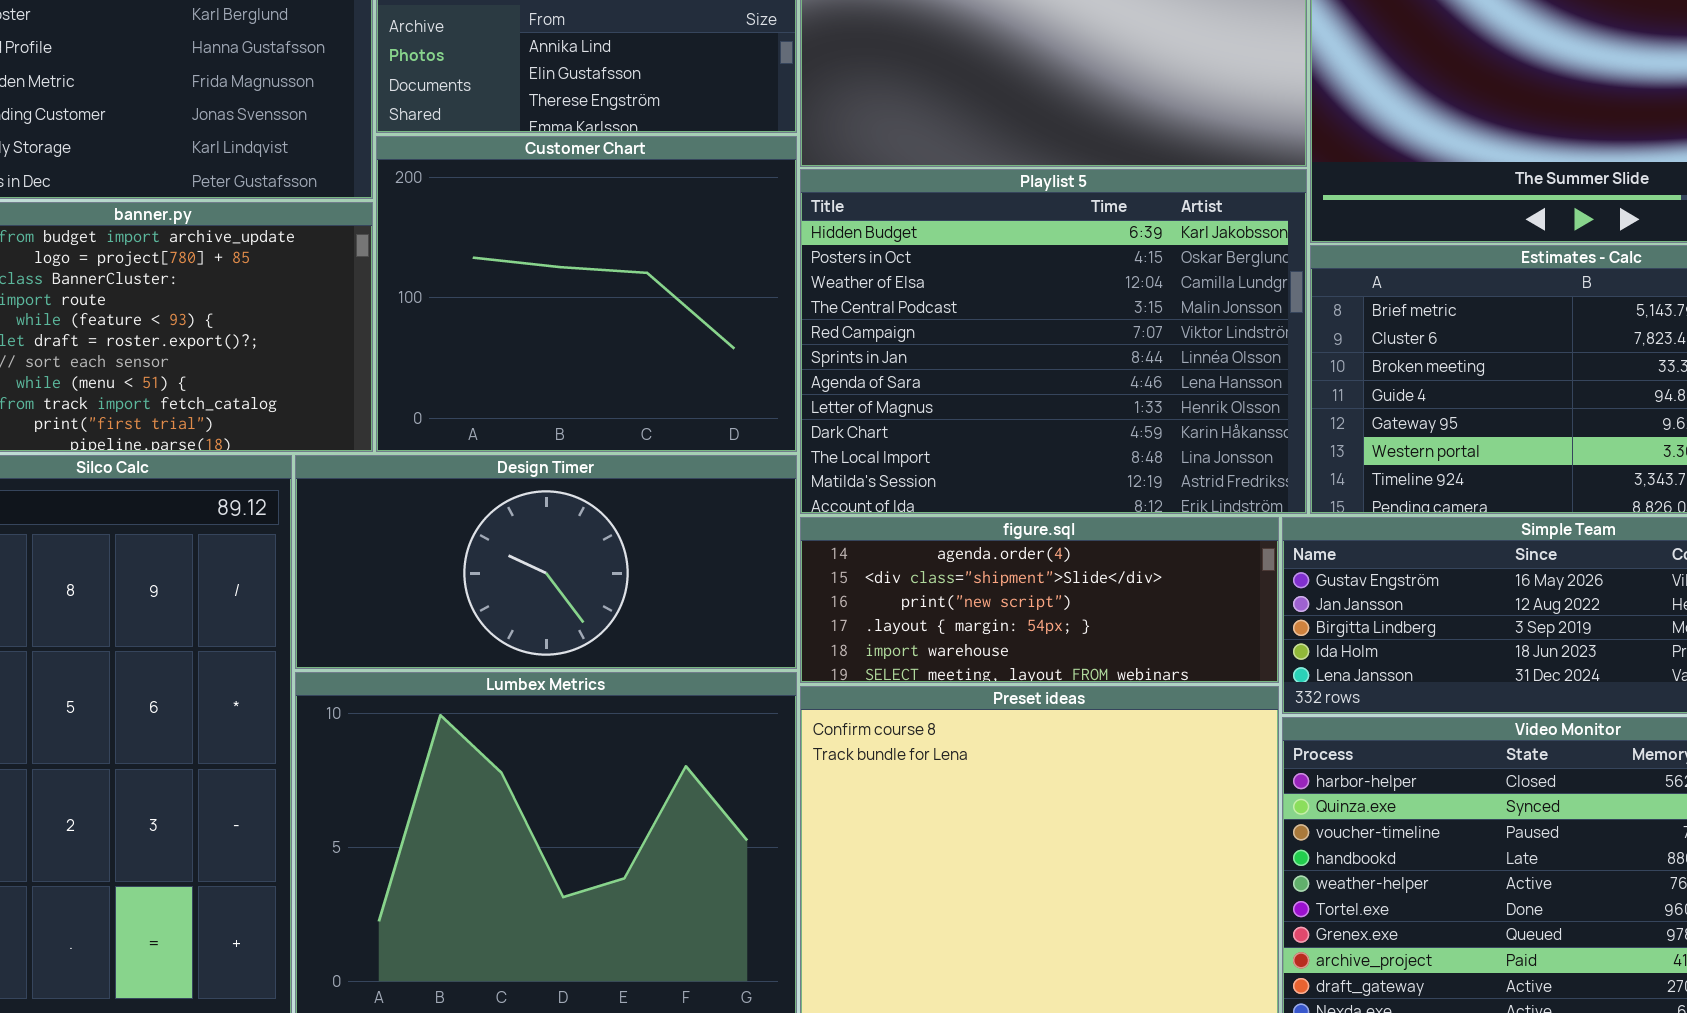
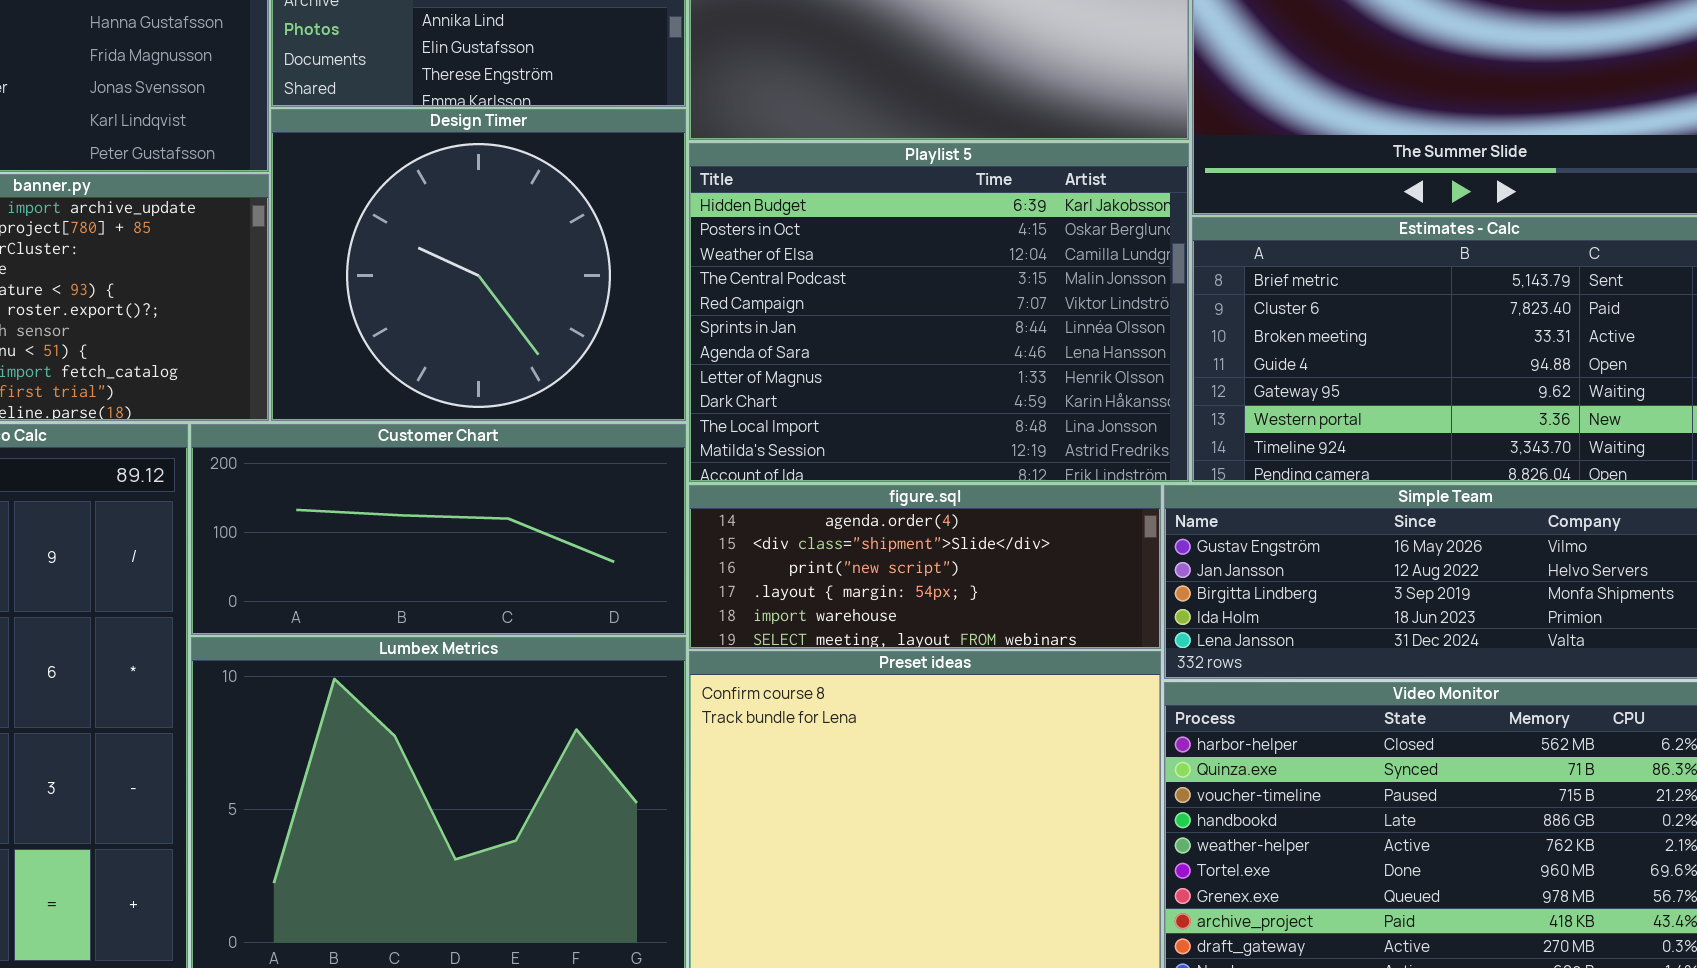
Customer Chart: [376,136,797,452] -> [191,424,686,635], moved, resized
Design Timer: [295,455,797,669] -> [271,109,686,421], moved, resized

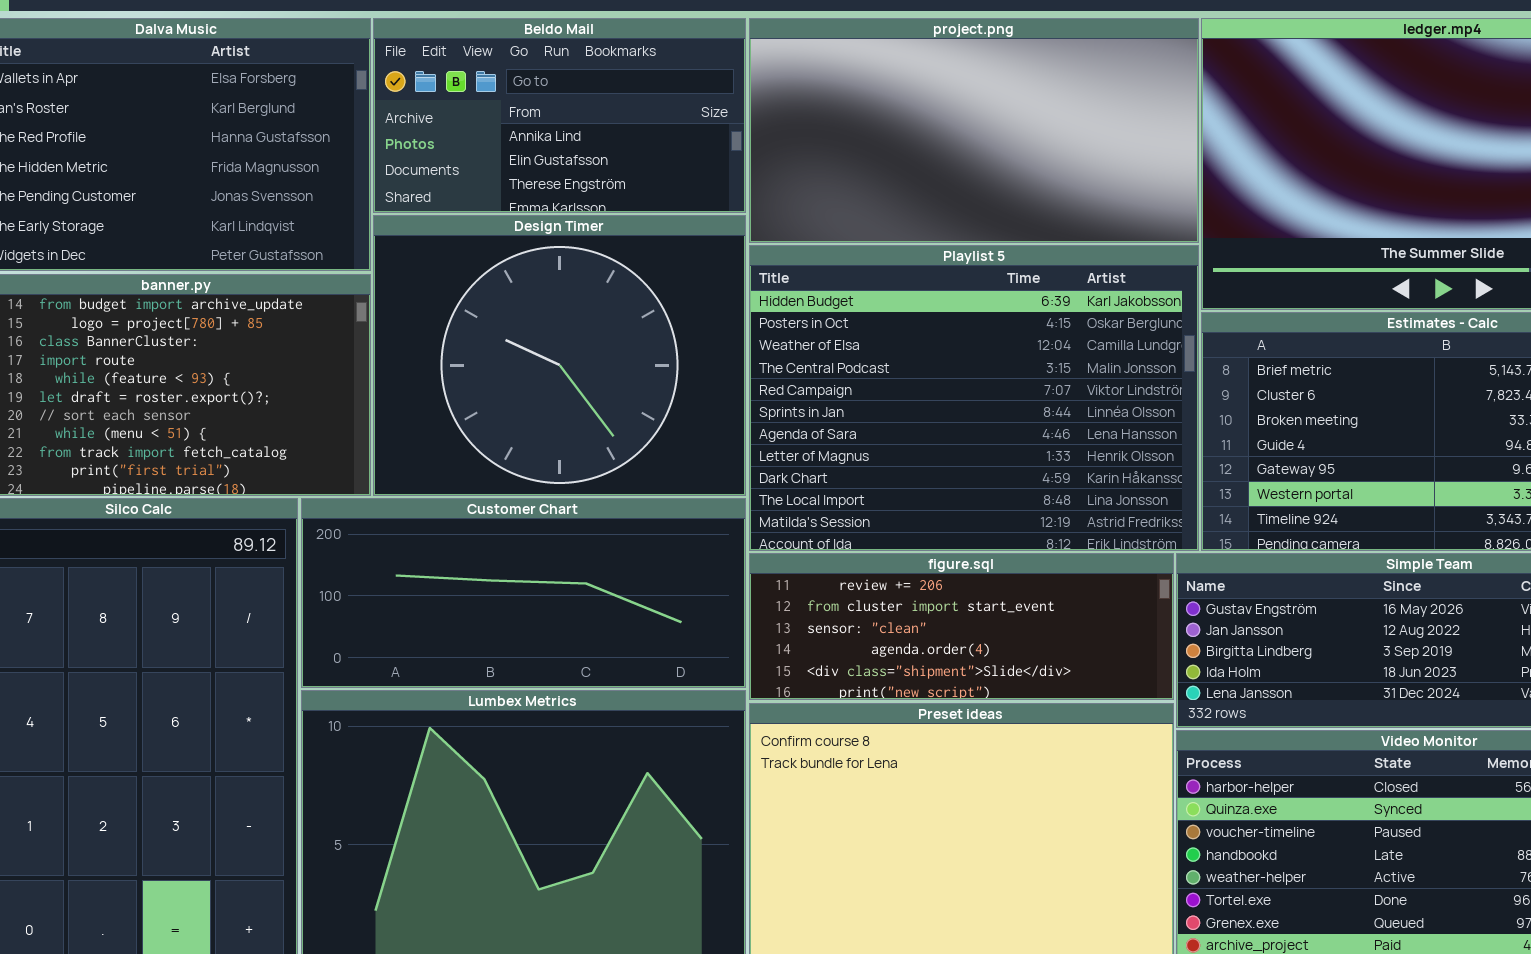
figure.sql: [689,485,1161,649] -> [749,553,1174,700], scrolled up 3 rows

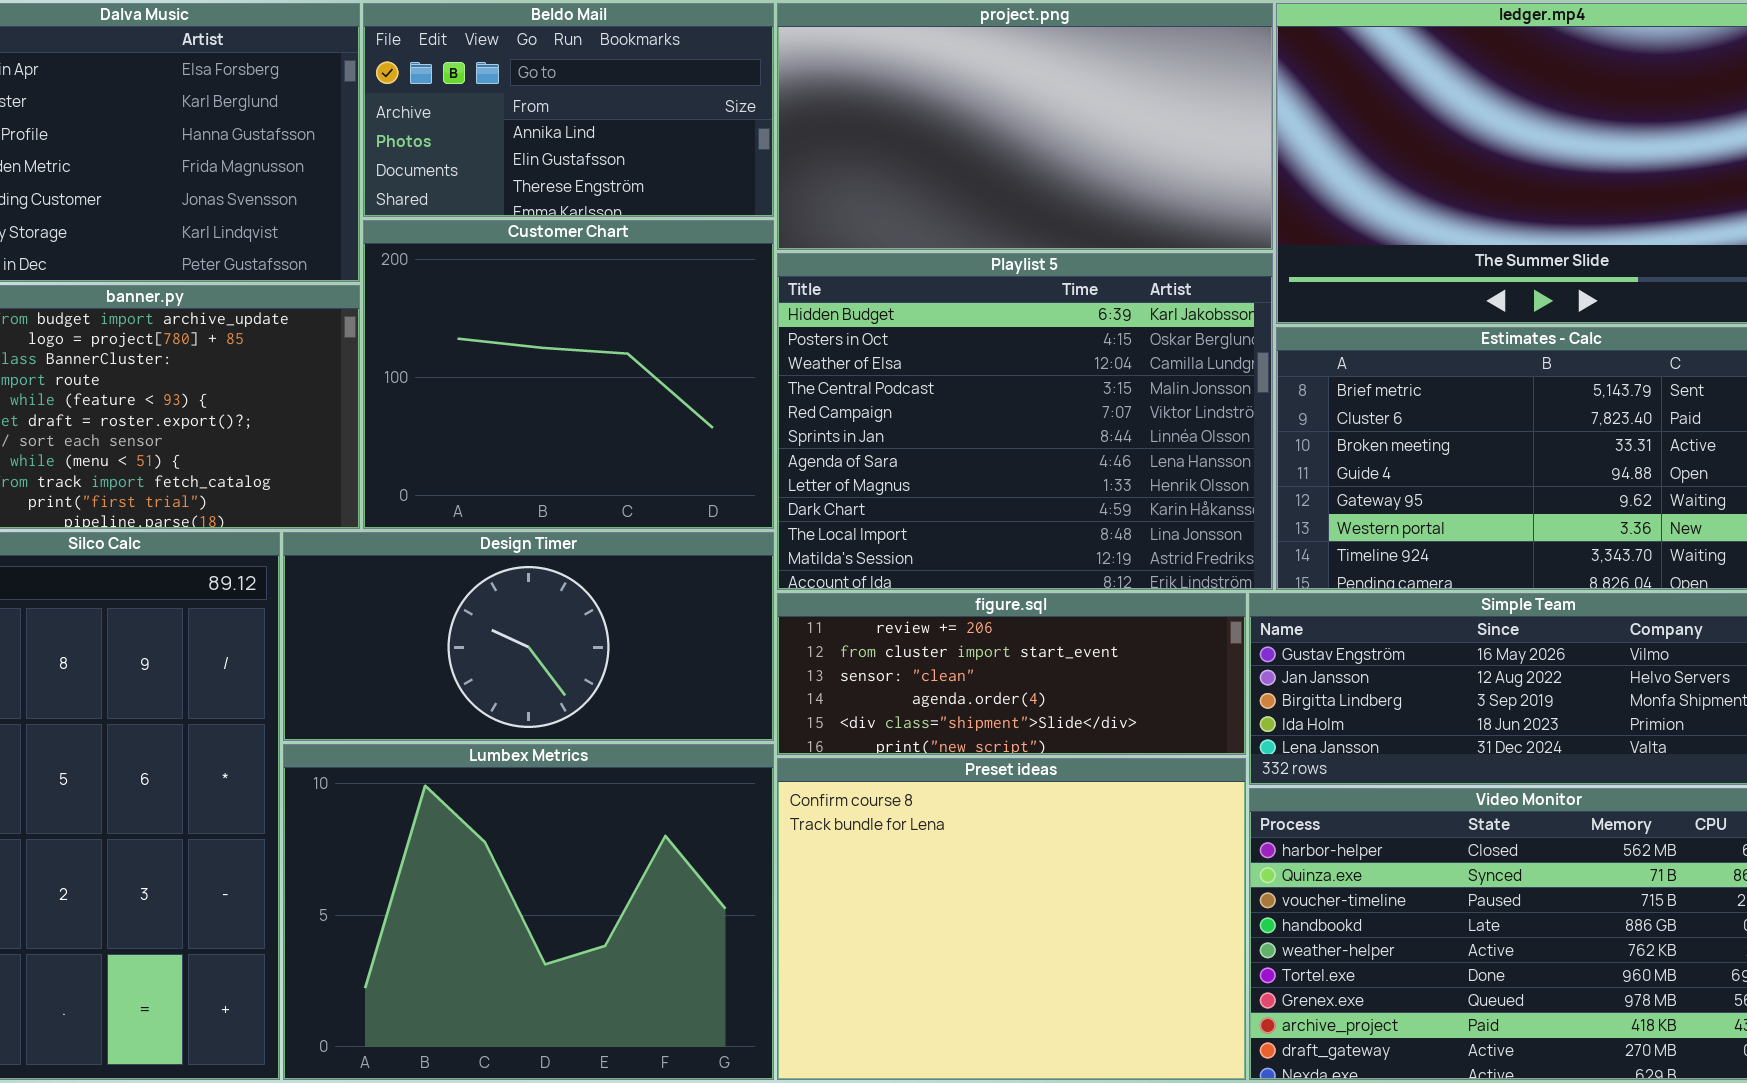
Design Timer: [373,215,746,496] -> [283,532,774,741], moved, resized
Customer Chart: [301,498,746,688] -> [363,220,774,529], moved, resized

